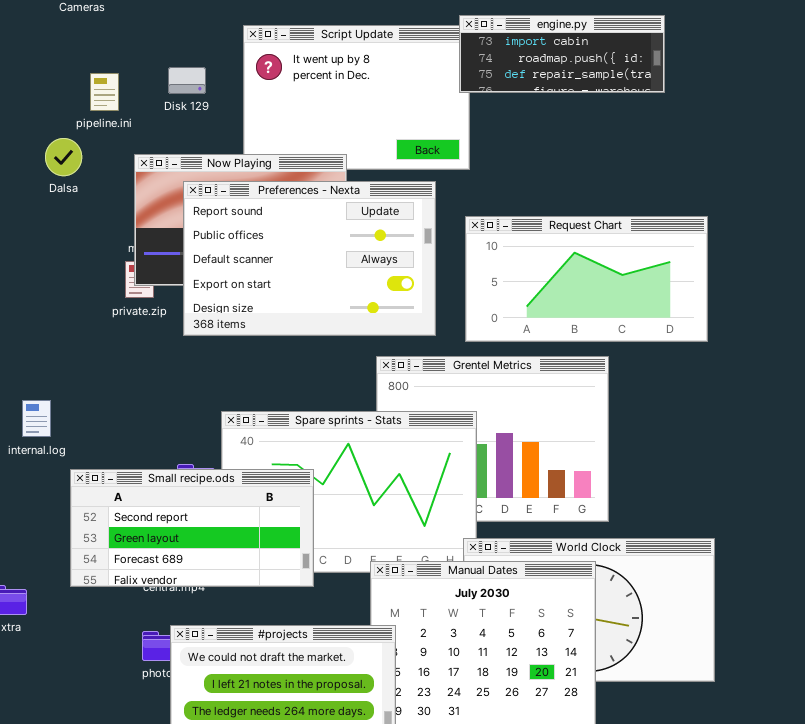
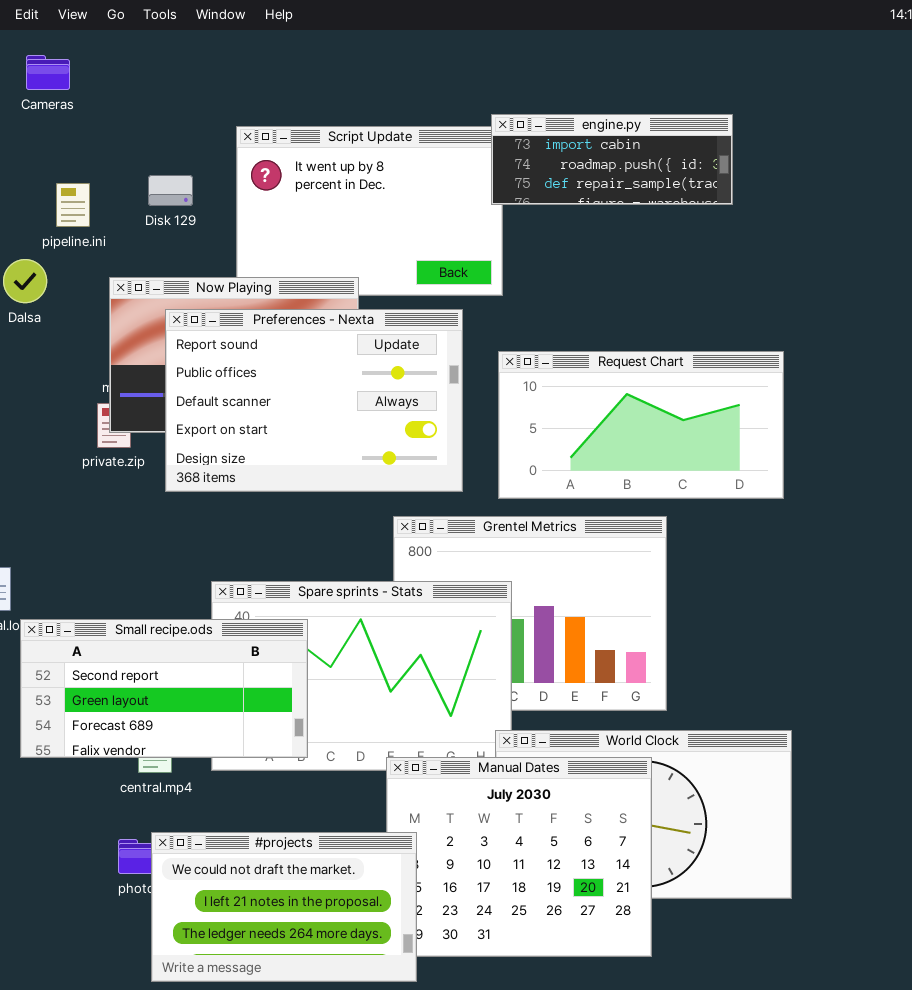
Small recipe.ods: [70,469,314,587] -> [20,619,308,758], moved

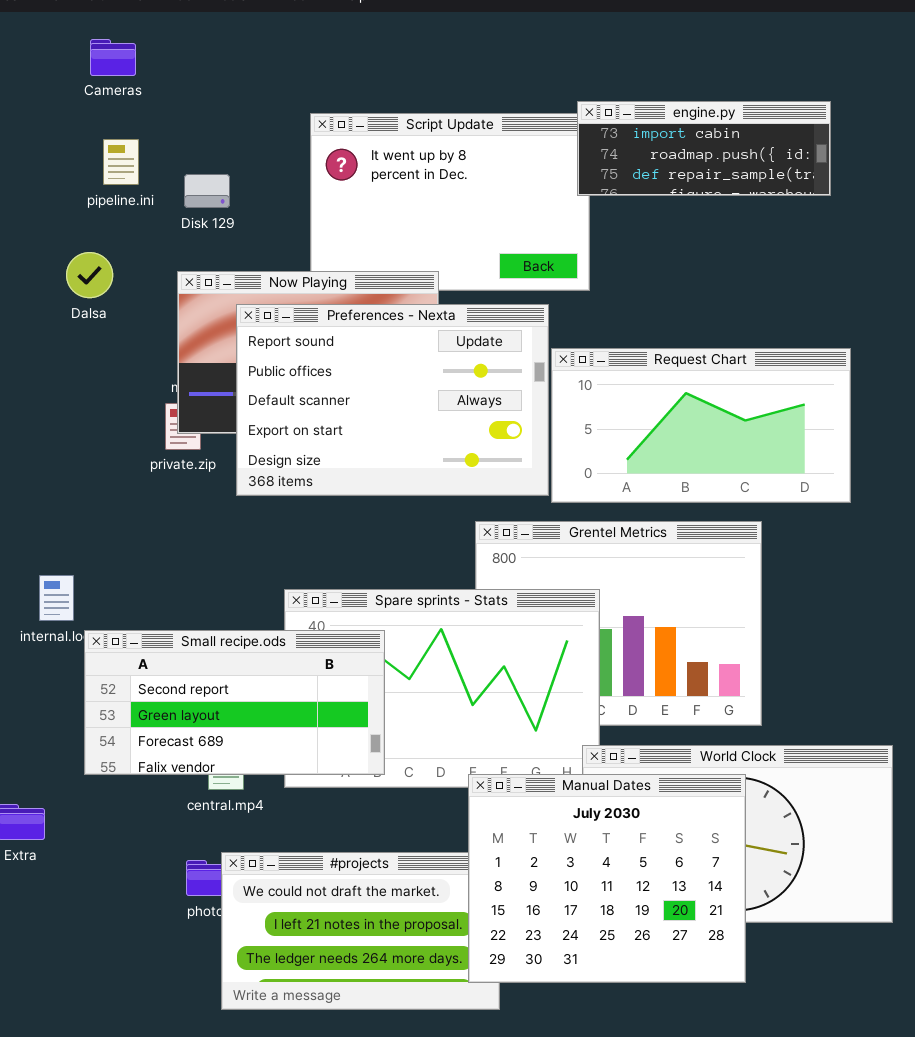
Disk 129: [148,175,193,206] -> [184,174,230,208], moved
pipeline.ini: [56,183,90,227] -> [103,139,139,185], moved
Request Chart: [498,351,784,499] -> [551,348,851,503], moved
Manual Dates: [386,757,652,957] -> [468,774,746,983], raised

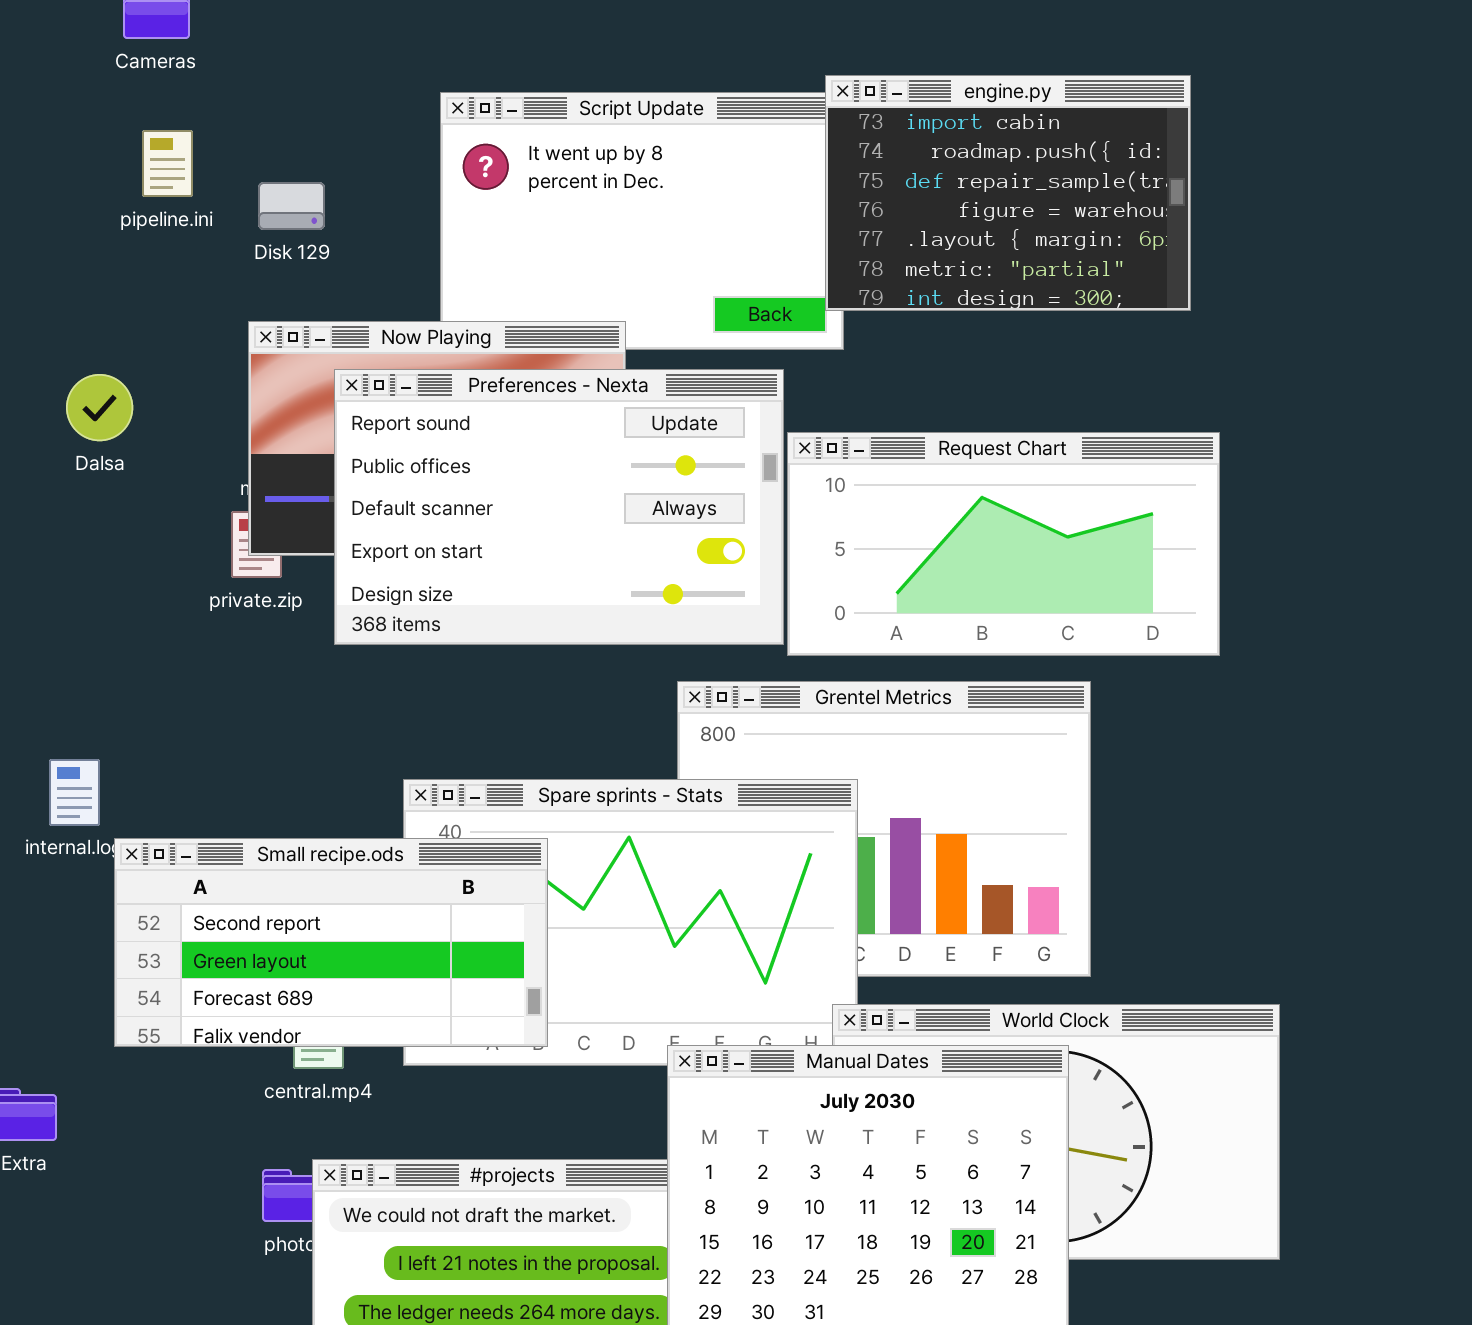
engine.py: [577,101,831,196] -> [825,75,1191,311], resized
Dalsa: [66,252,113,298] -> [66,374,133,441], moved

